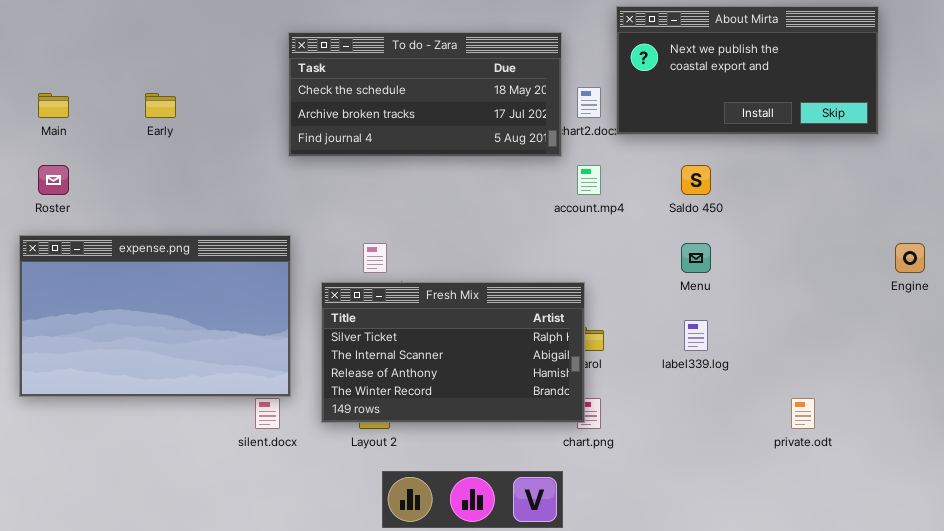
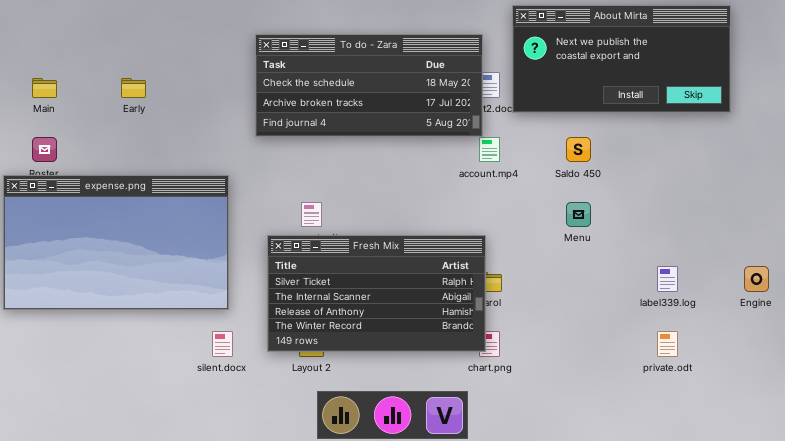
To do - Zara: [288,32,562,157] -> [255,34,483,137], moved
expense.png: [19,235,291,397] -> [3,175,229,310], moved
Engine: [895,243,925,273] -> [744,266,769,292], moved
label339.log: [684,320,708,351] -> [657,266,678,292], moved

